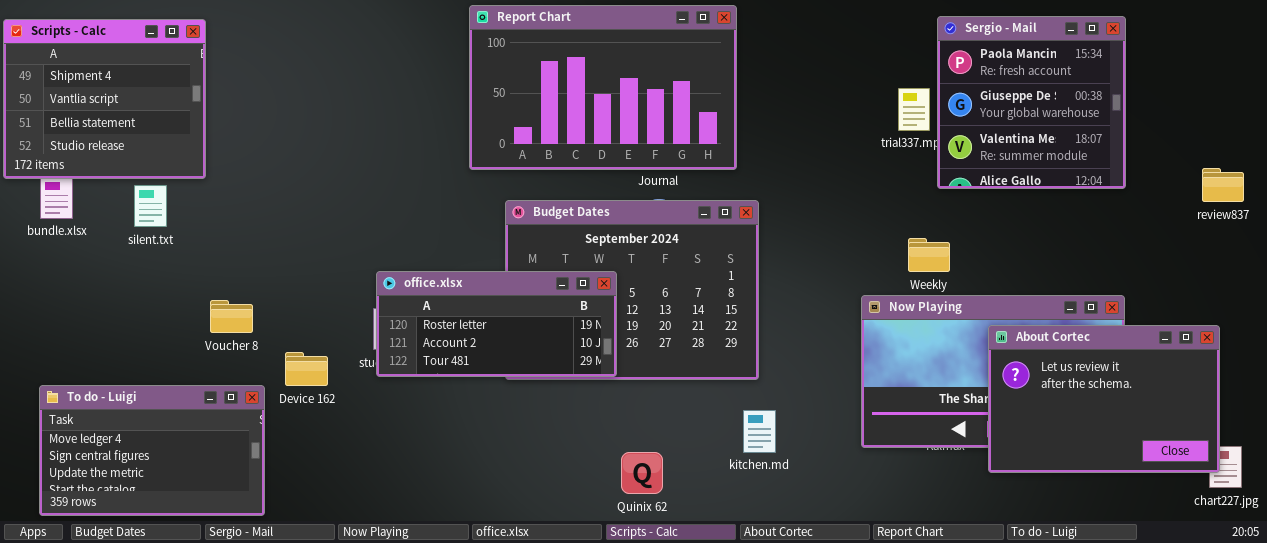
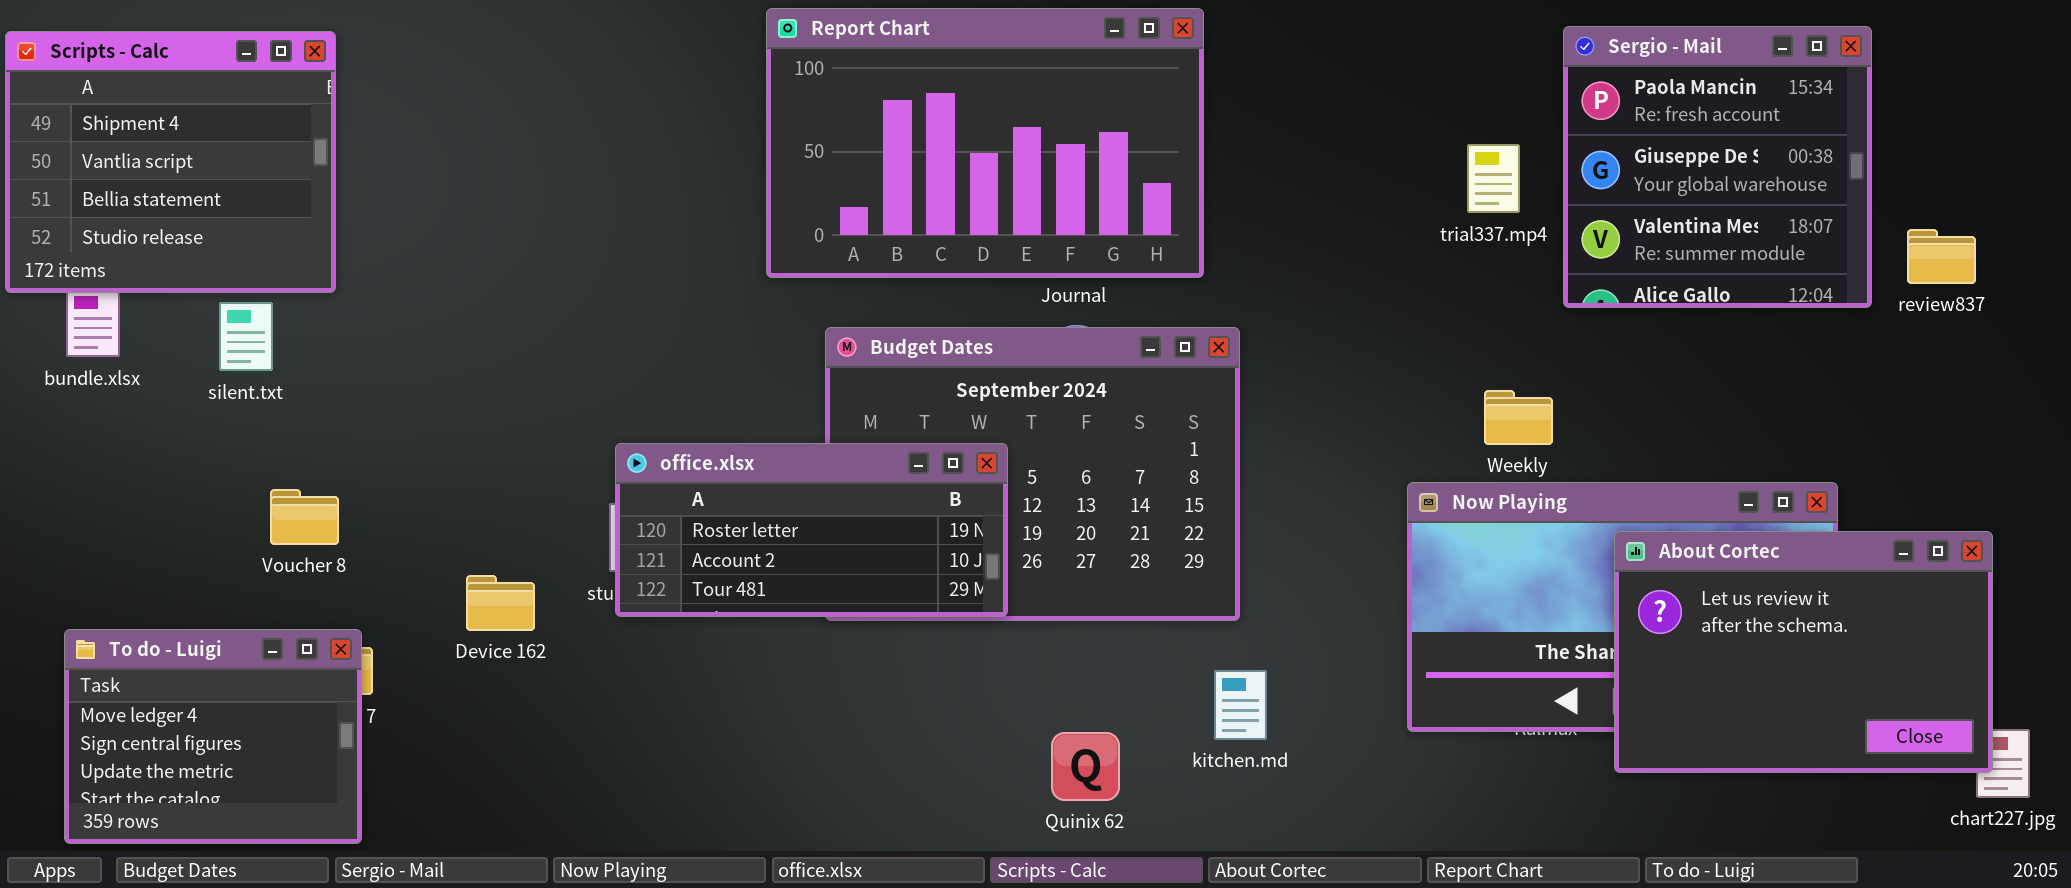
Sergio - Mail: [937,16,1126,189] -> [1563,26,1872,308], moved
review837: [1202,168,1244,202] -> [1907,229,1976,284], moved
Voucher 8: [210,300,253,333] -> [270,489,339,545], moved
To do - Luigi: [39,385,265,516] -> [64,629,362,844], resized
Quinix 62: [621,452,663,494] -> [1051,732,1120,801], moved

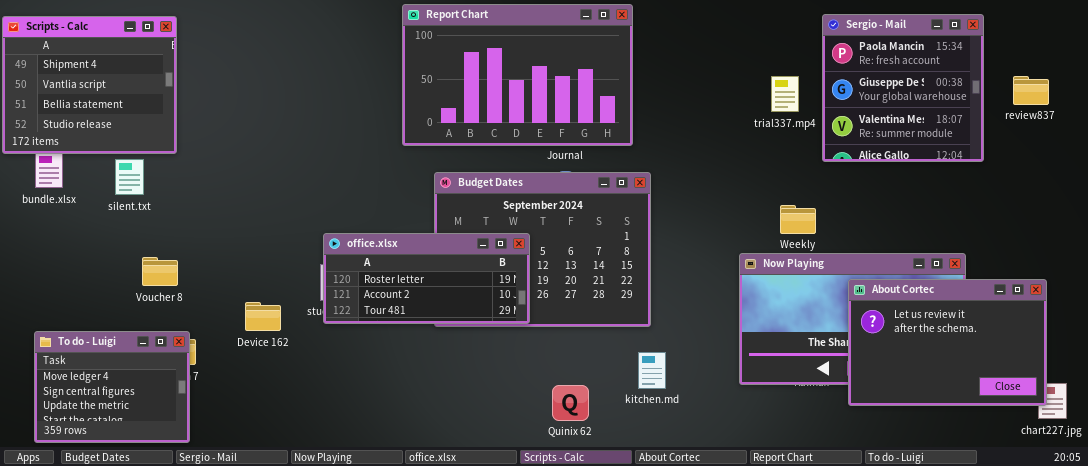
review837: [1907,229,1976,284] -> [1013,76,1049,105], moved

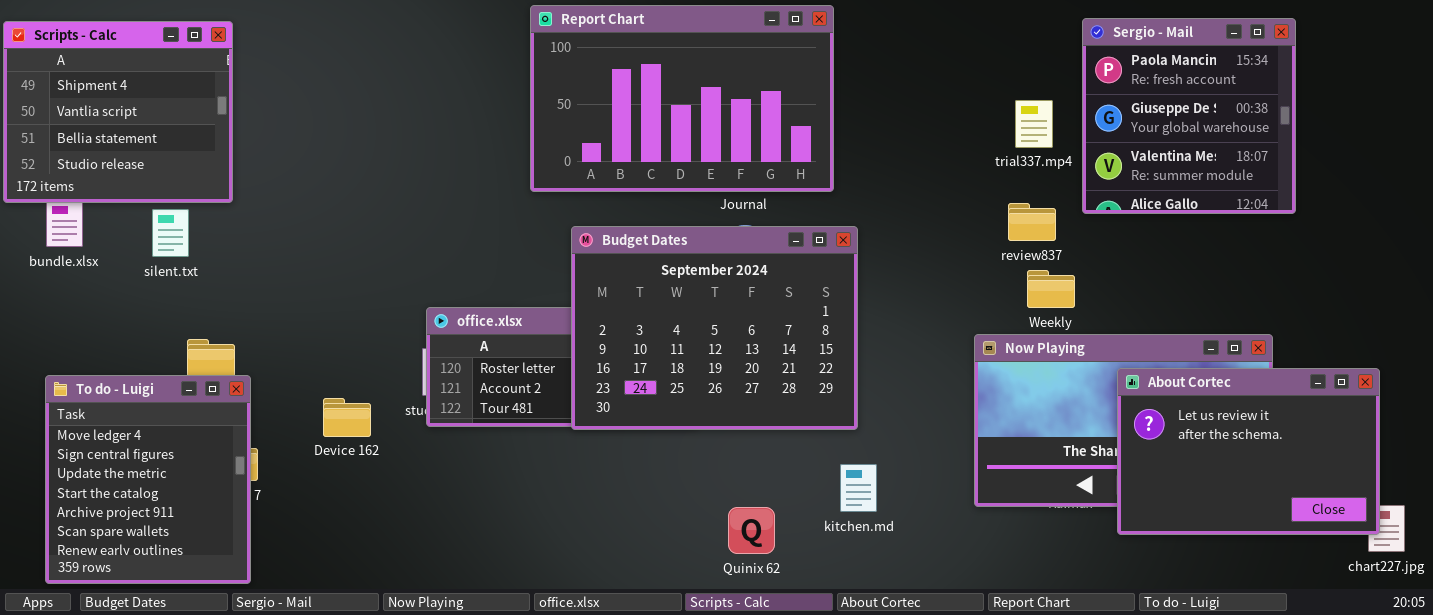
review837: [1013,76,1049,105] -> [1008,203,1056,241], moved
Budget Dates: [434,172,651,327] -> [571,226,858,430], raised
To do - Luigi: [34,331,190,443] -> [45,375,251,584], resized

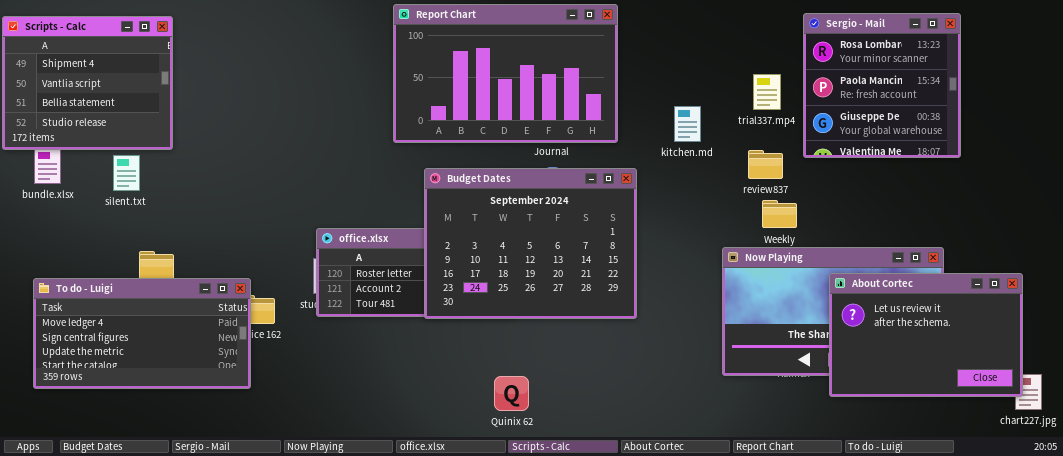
Sergio - Mail: [1082,18,1296,214] -> [803,13,961,158], scrolled up 1 row
To do - Luigi: [45,375,251,584] -> [33,278,251,389], resized
kitchen.md: [840,464,877,512] -> [674,106,701,142], moved
Quinix 62: [728,507,775,554] -> [494,376,529,411], moved

